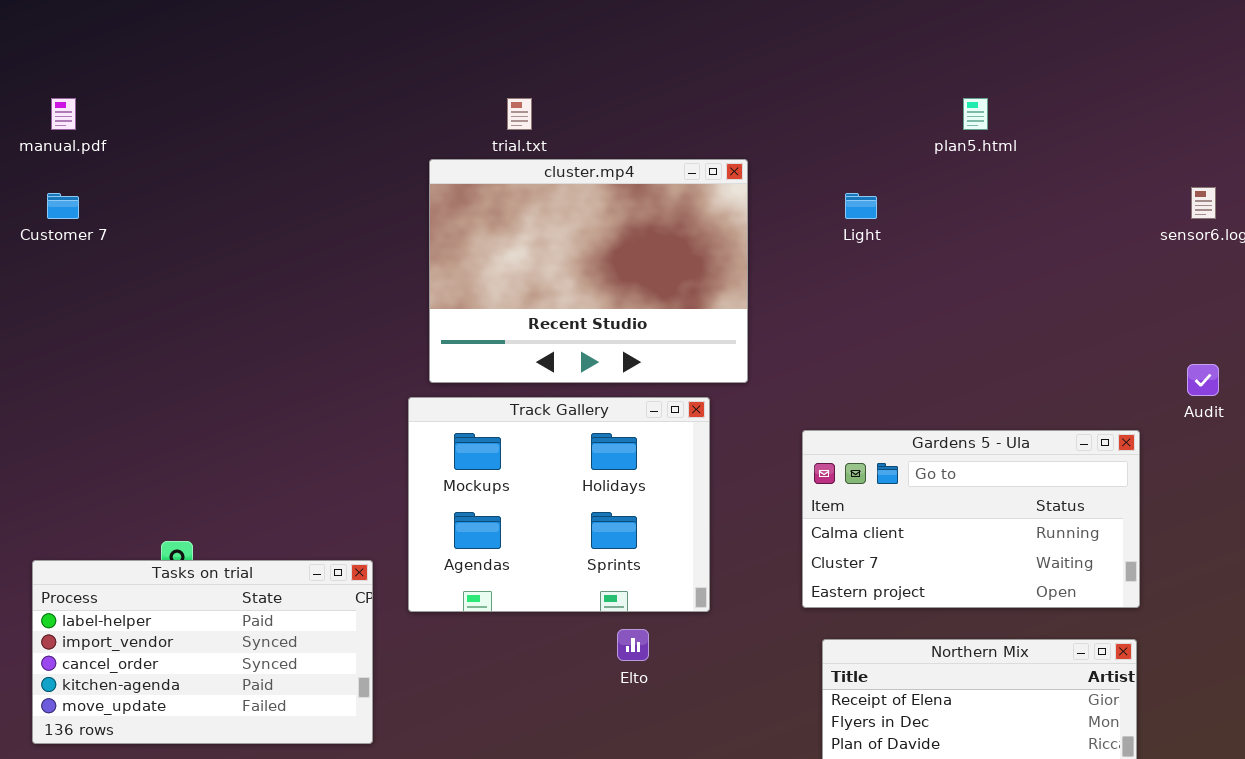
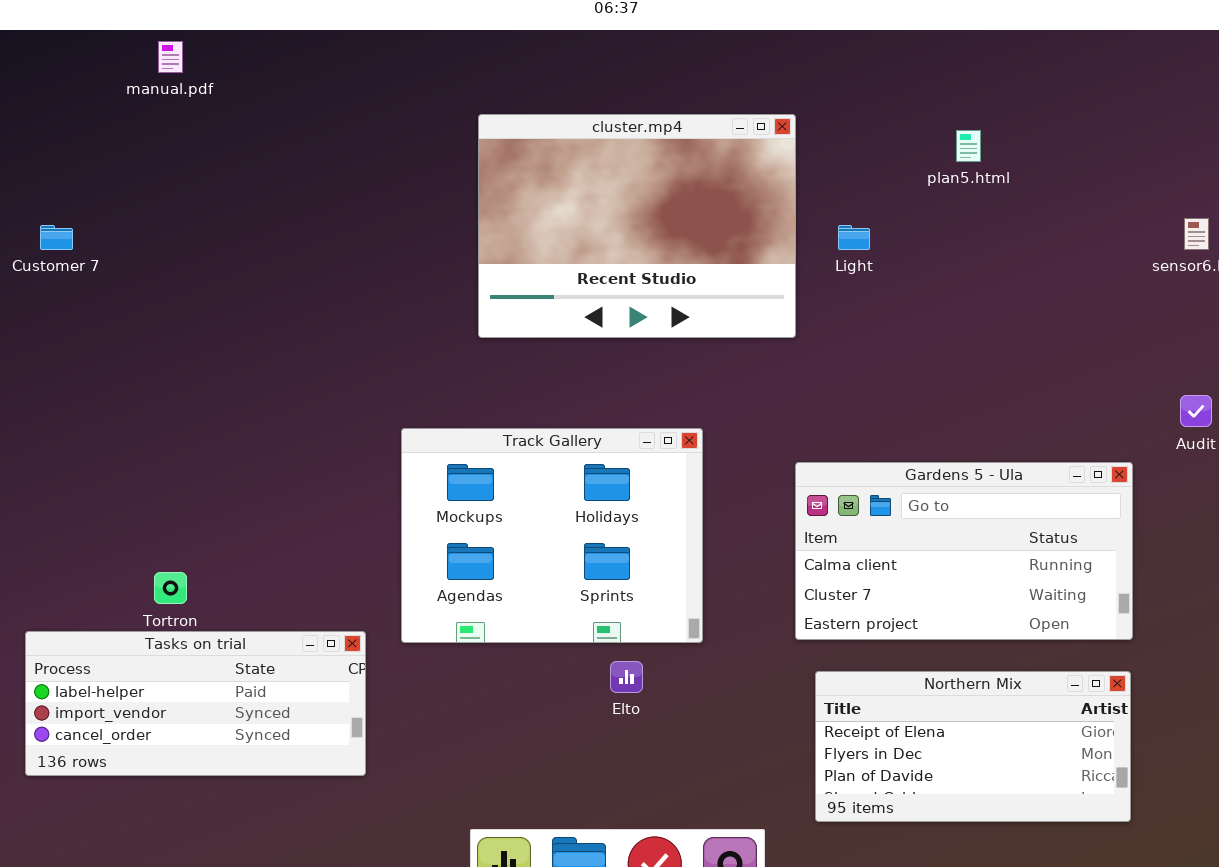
manual.pdf: [51,98,76,130] -> [158,41,183,73], moved
cluster.mp4: [429,159,748,383] -> [478,114,796,338], moved
Tasks on trial: [32,560,373,744] -> [25,631,366,776], resized

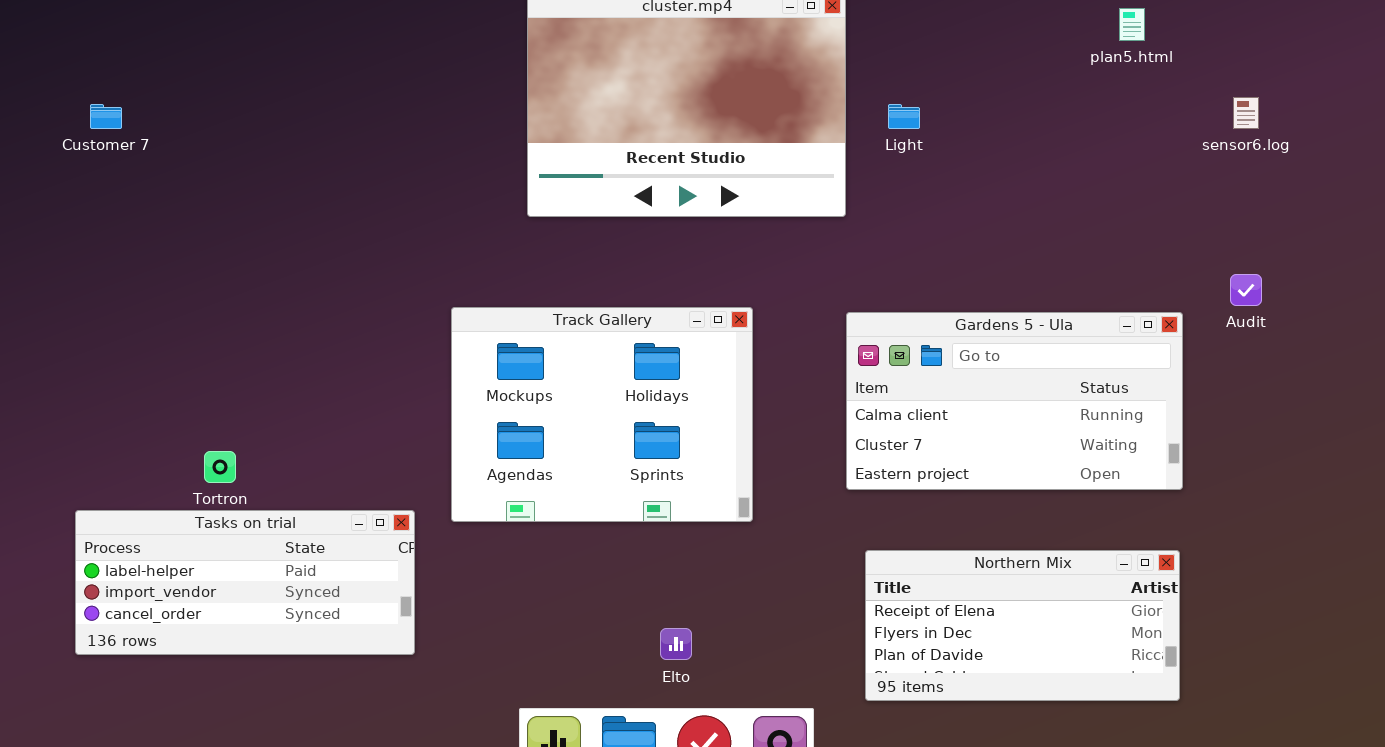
plan5.html: [956,130,981,162] -> [1119,8,1145,41], moved
Gardens 5 - Ula: [795,462,1133,640] -> [846,312,1183,490], moved
Elto: [610,661,643,693] -> [660,628,692,660], moved

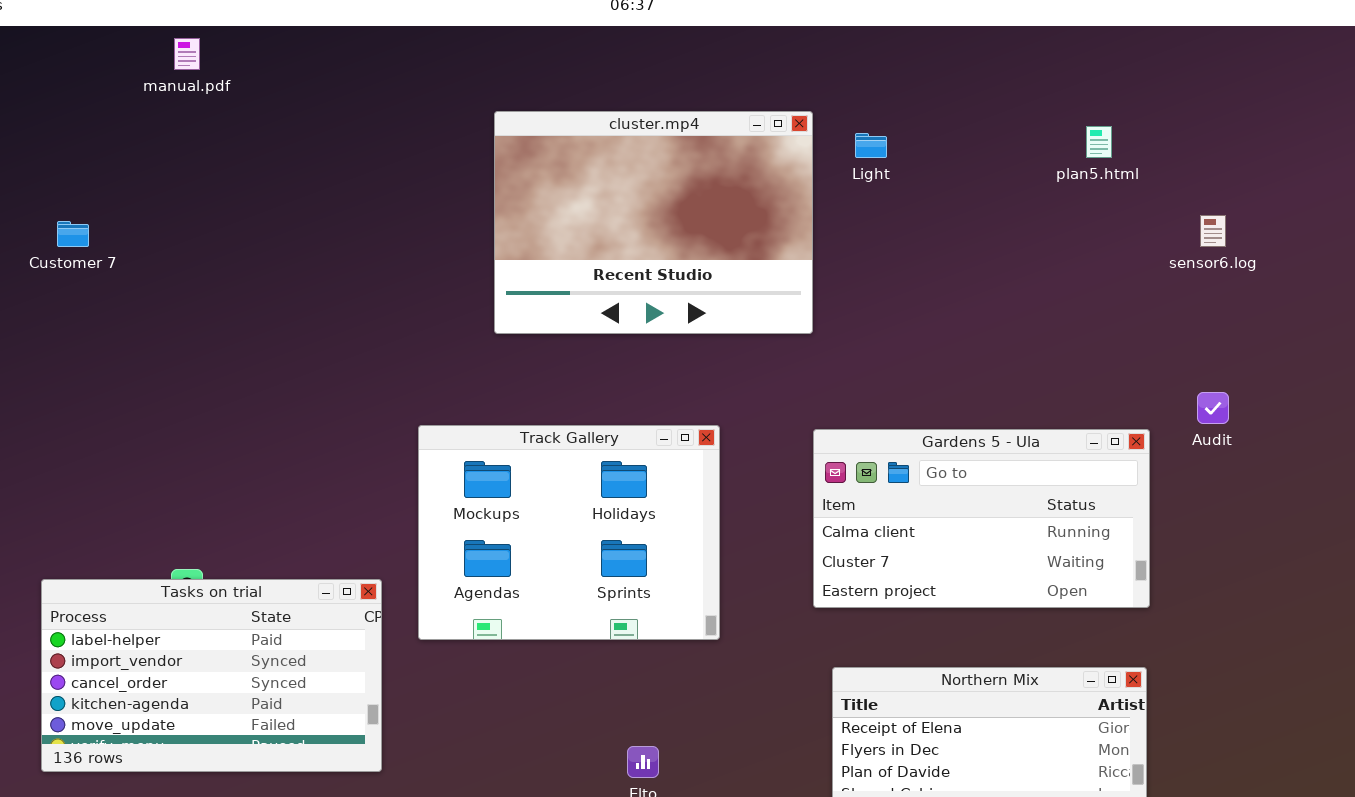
Light: [888,104,920,129] -> [855,133,887,158], moved
Tasks on trial: [75,510,415,655] -> [41,579,382,772], resized

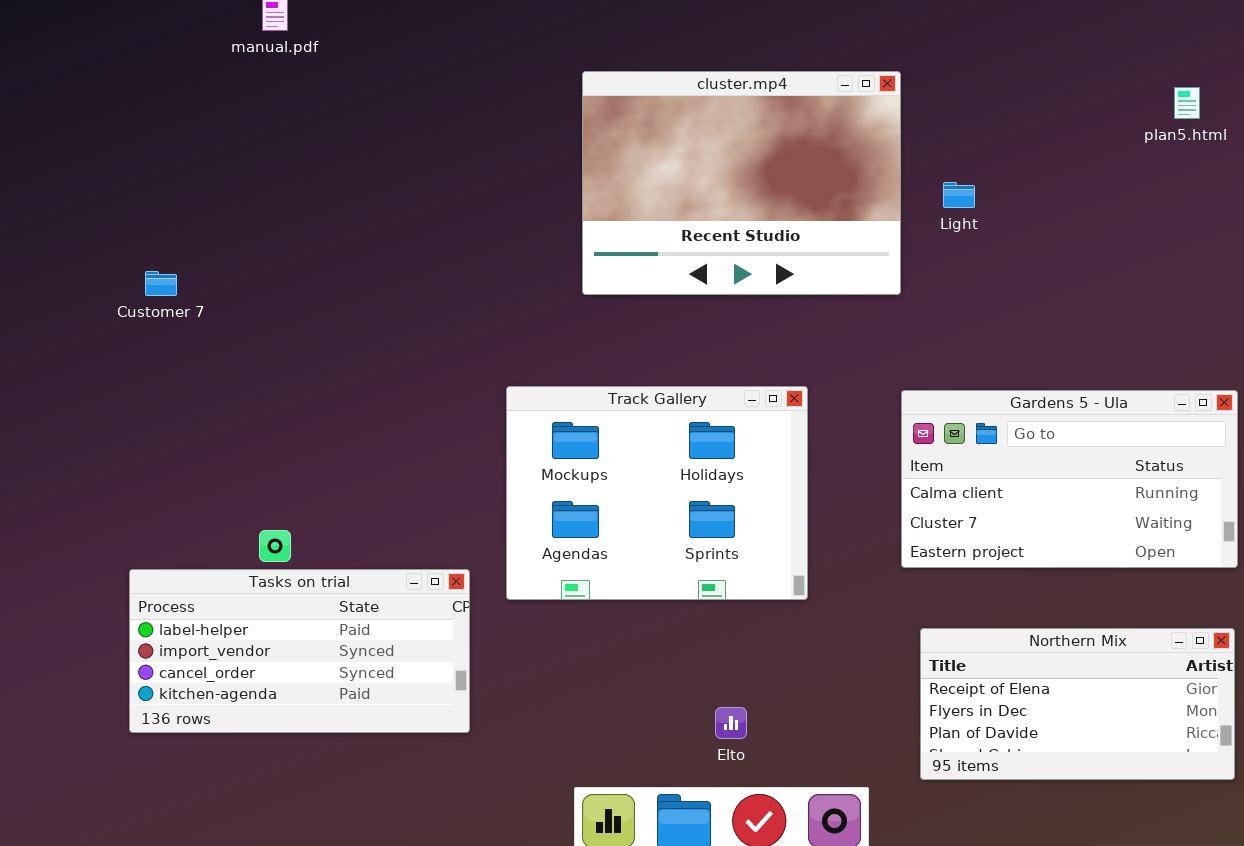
Light: [855,133,887,158] -> [943,182,975,208], moved
Customer 7: [57,221,89,247] -> [145,271,177,296], moved
Tasks on trial: [41,579,382,772] -> [129,569,470,733], resized

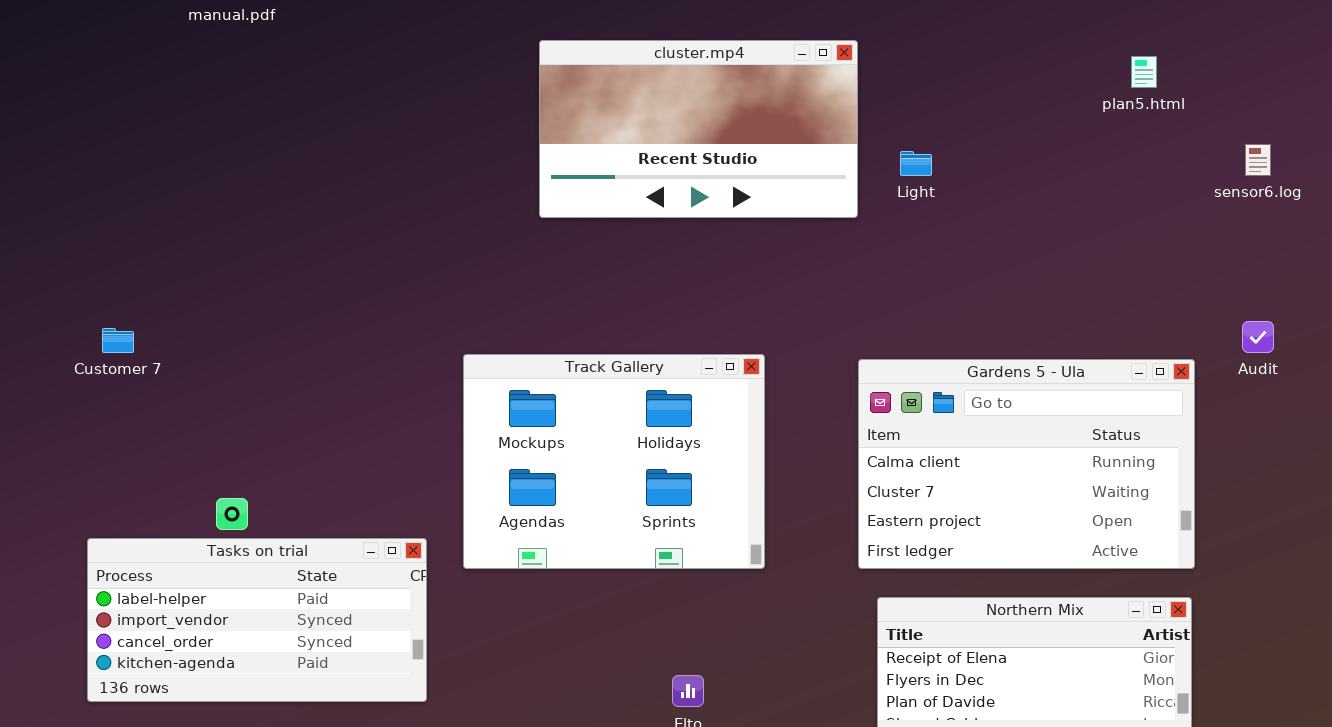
cluster.mp4: [582,71,901,295] -> [539,40,858,218], resized
Customer 7: [145,271,177,296] -> [102,328,134,353], moved
Gardens 5 - Ula: [901,390,1238,568] -> [858,359,1195,569], resized

